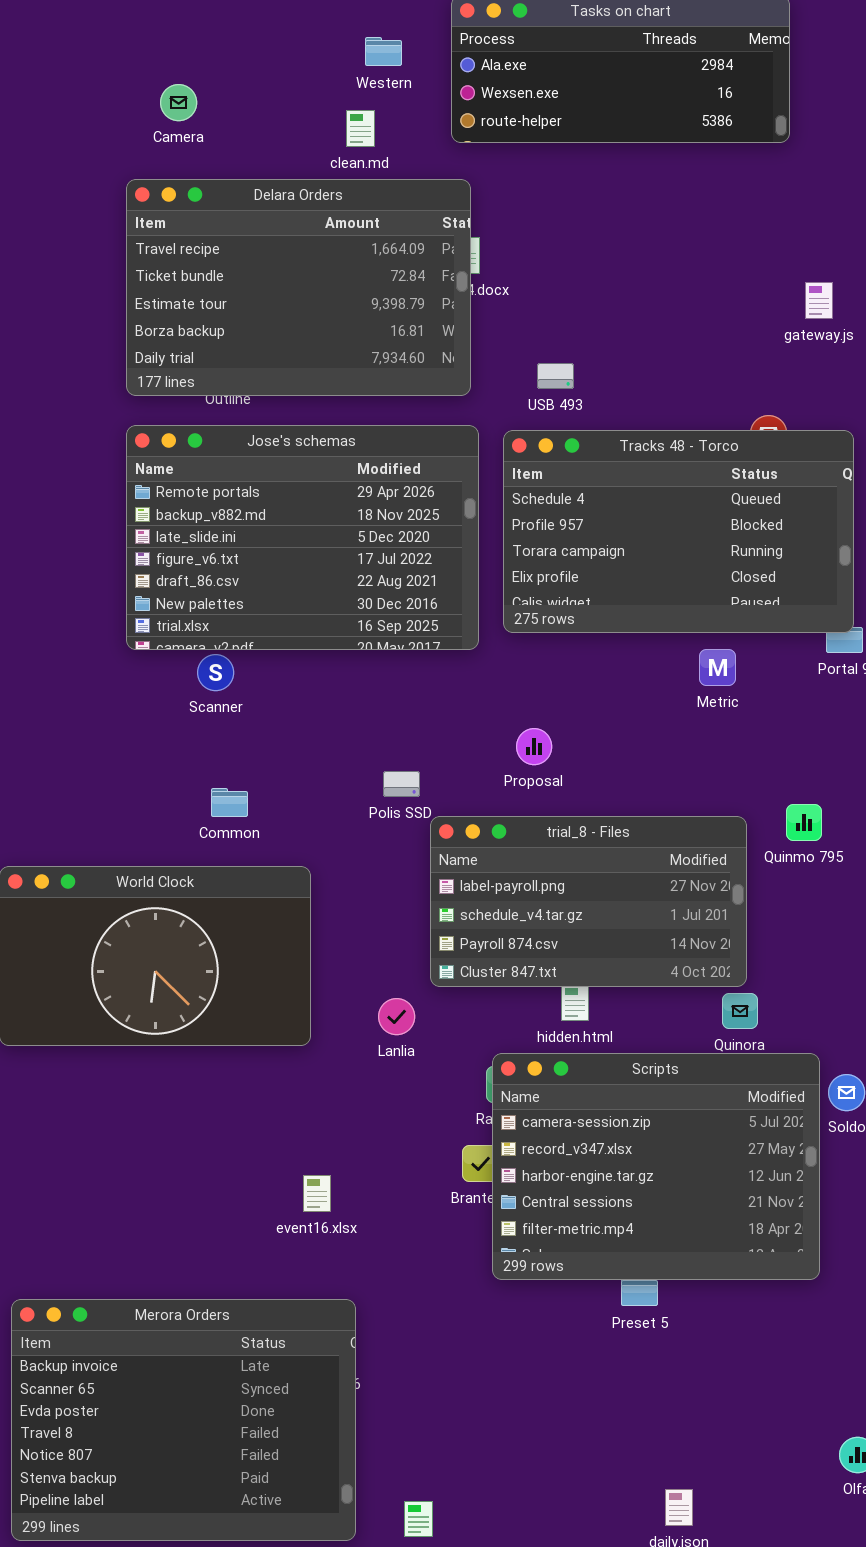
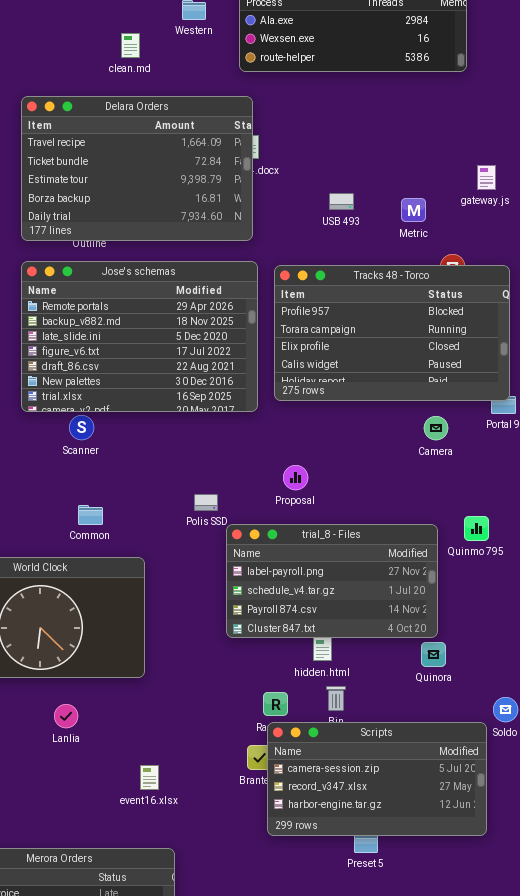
Camera: [160,84,197,121] -> [424,416,448,440], moved
clean.md: [346,110,375,147] -> [121,33,140,58], moved
USB 493: [537,363,574,389] -> [329,193,354,210], moved
Tracks 48 - Torco: [503,430,854,633] -> [274,265,510,401], scrolled down 1 row
Metric: [699,649,736,686] -> [401,198,426,222], moved
Lanlia: [378,998,415,1035] -> [54,704,78,728], moved
Scripts: [492,1053,820,1280] -> [267,722,487,836], resized

